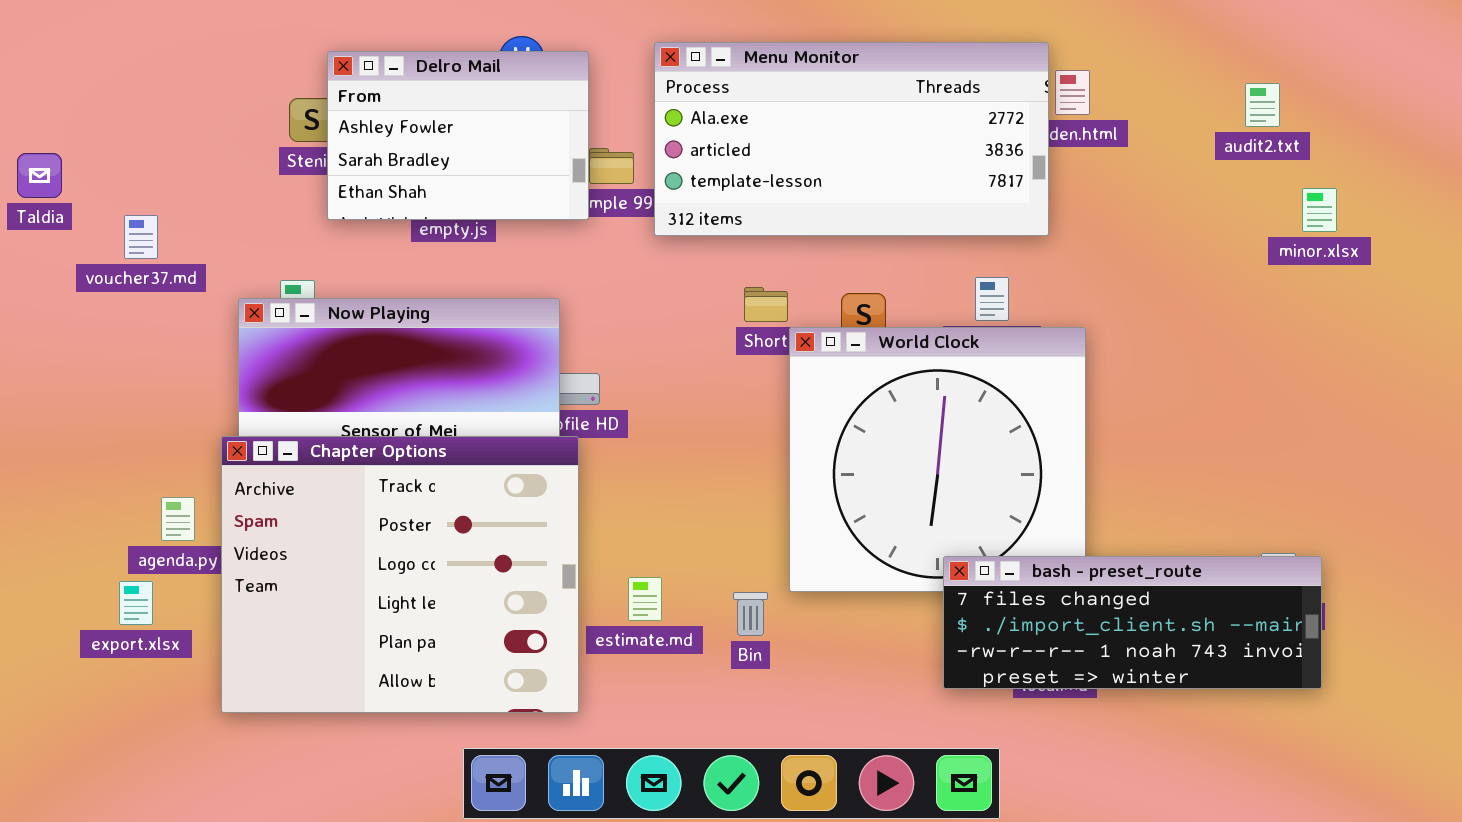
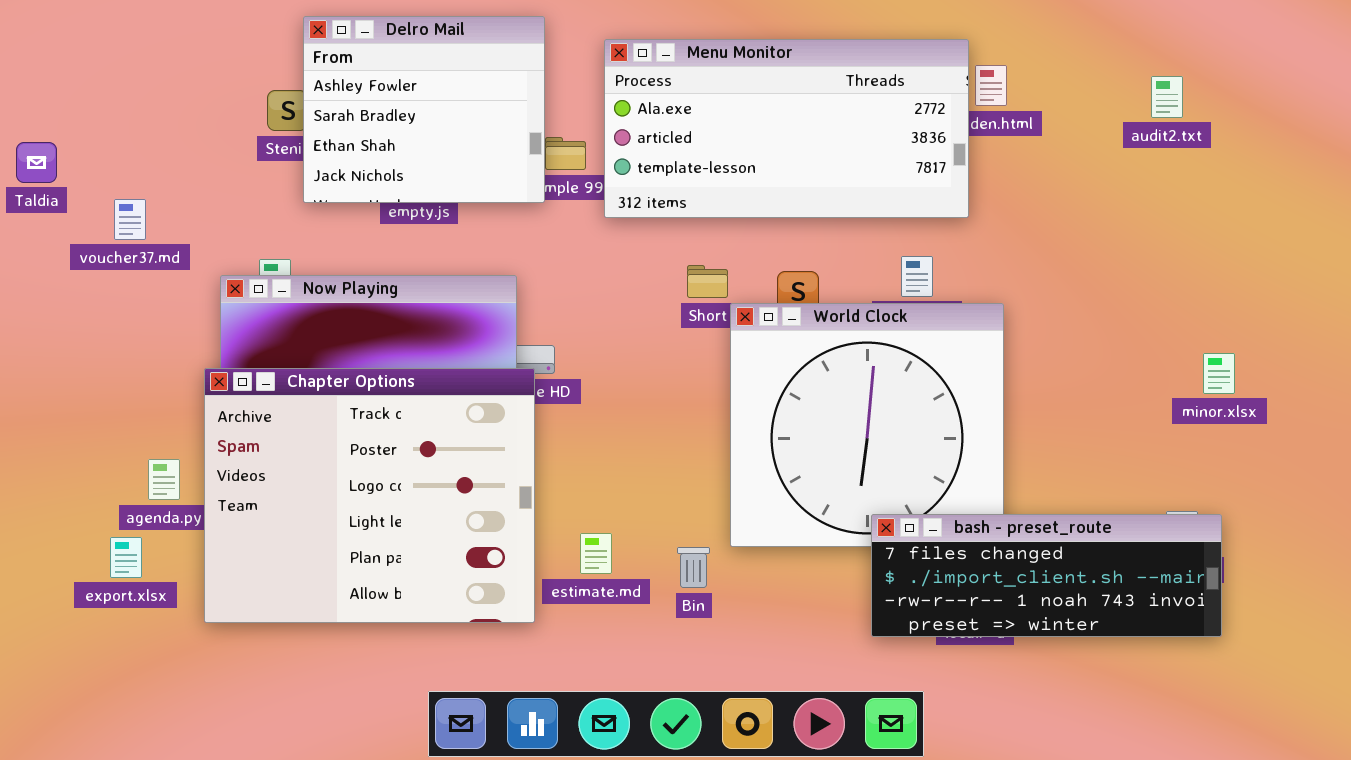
Delro Mail: [327,51,589,220] -> [303,16,545,203], resized
minor.xlsx: [1302,188,1337,232] -> [1203,353,1235,394], moved
Chapter Options: [221,436,579,713] -> [204,368,535,623], moved

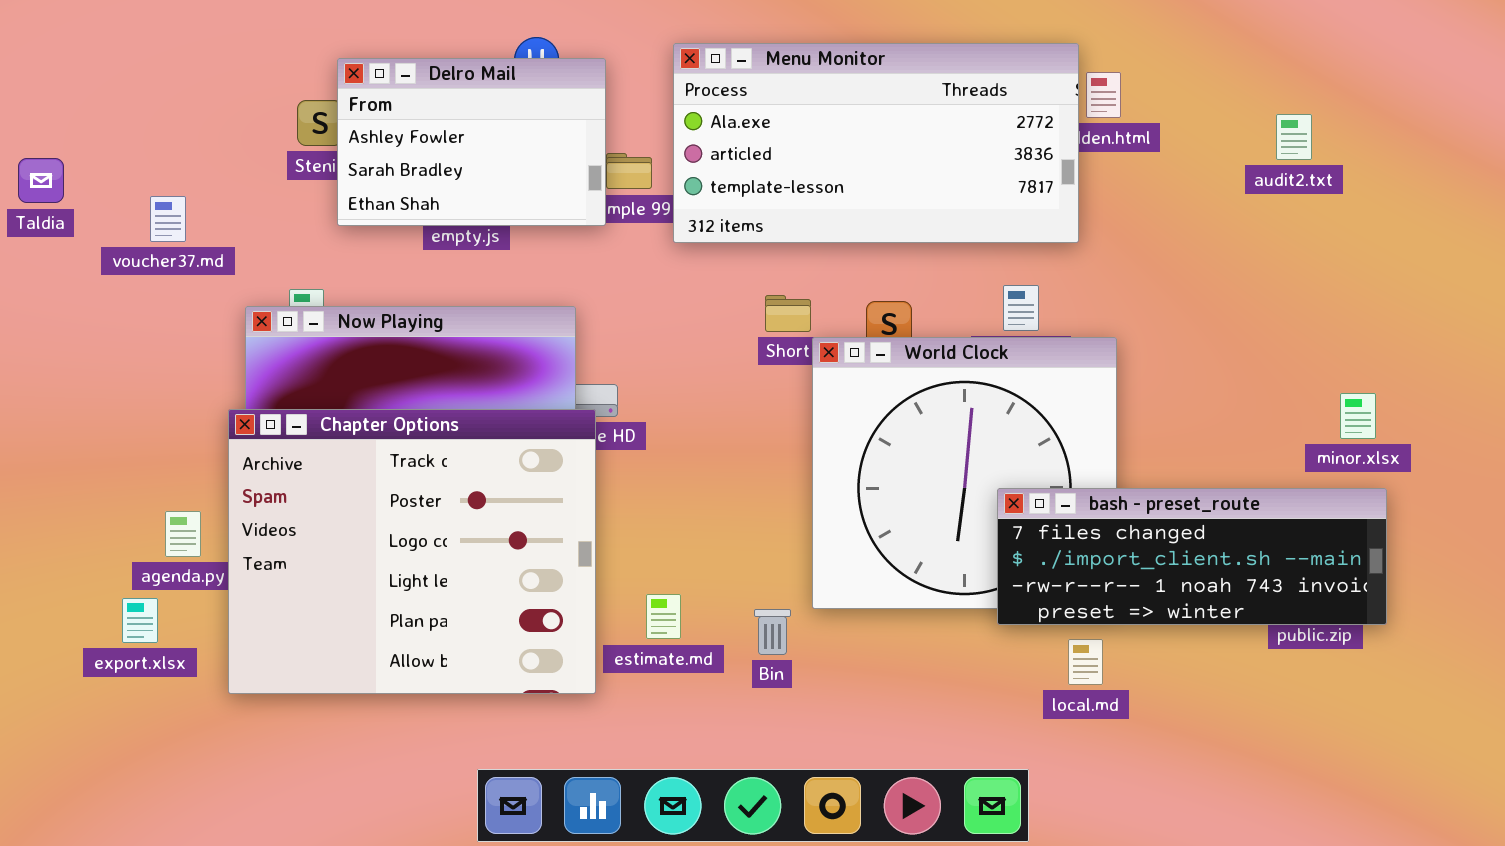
Delro Mail: [303,16,545,203] -> [337,58,606,226], resized
audit2.txt: [1151,76,1183,118] -> [1276,114,1312,160], moved
voucher37.md: [114,199,146,240] -> [150,196,186,242], moved
bash - preset_route: [871,514,1222,637] -> [997,488,1387,625], moved

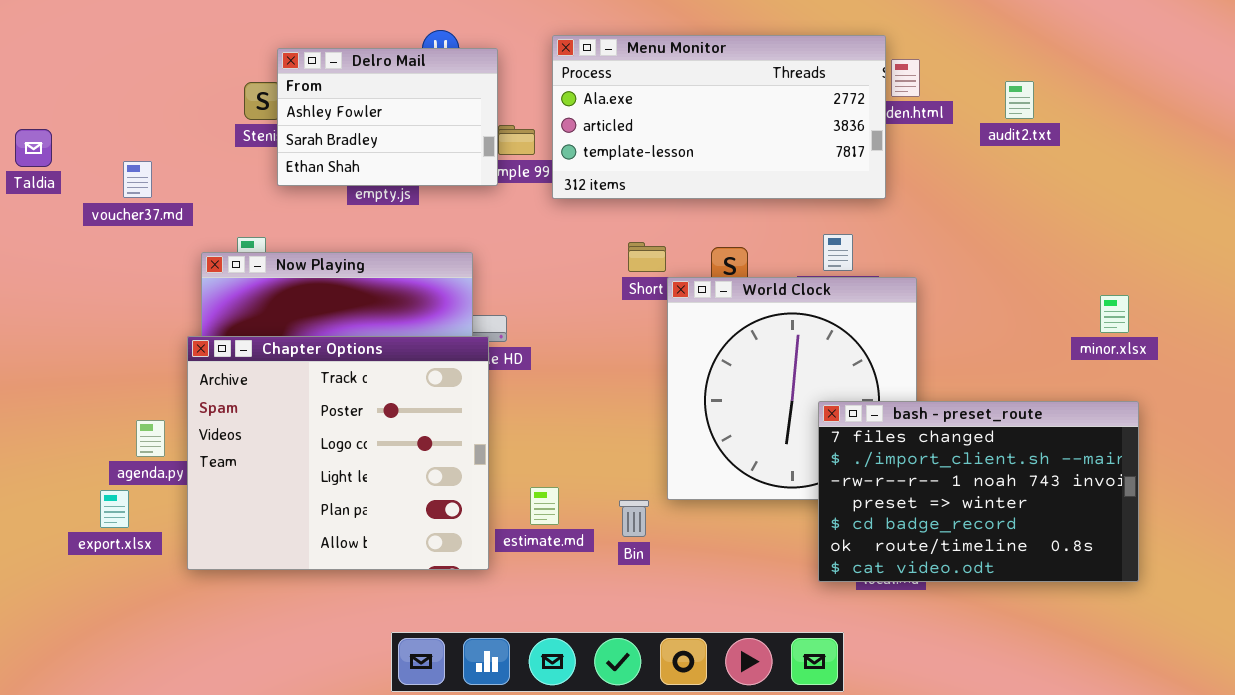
audit2.txt: [1276,114,1312,160] -> [1005,81,1034,119], moved
minor.xlsx: [1340,393,1376,439] -> [1100,295,1129,333], moved
bash - preset_route: [997,488,1387,625] -> [818,401,1139,582], resized

